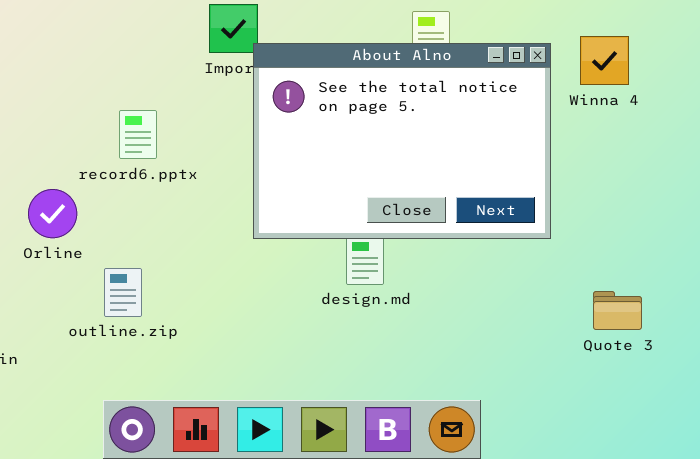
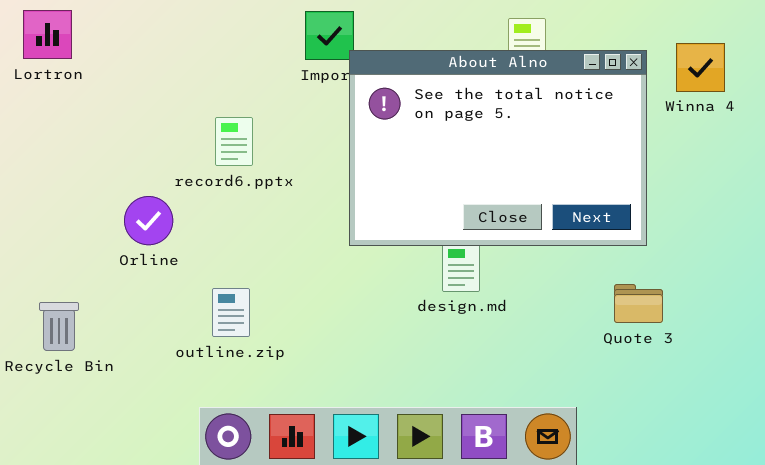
outline.zip: [104,268,142,317] -> [212,288,250,337], moved
Quote 3: [593,291,642,330] -> [614,284,663,323], moved

